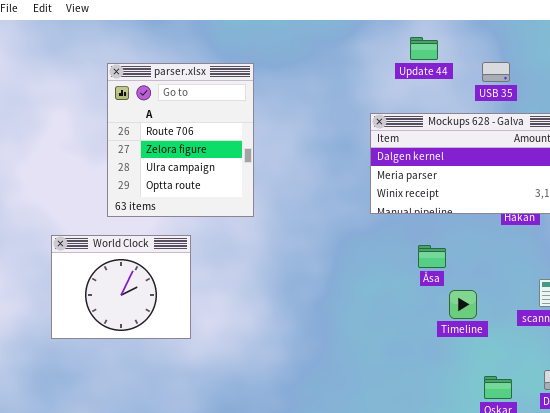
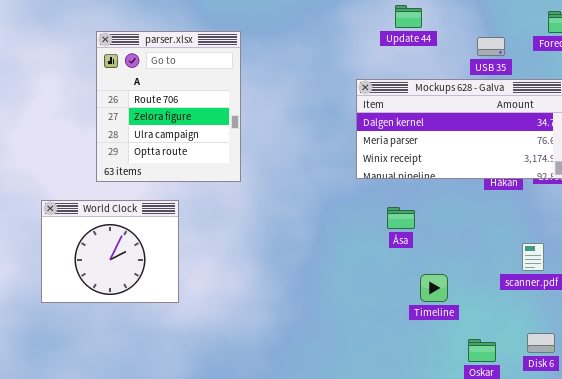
USB 35: [482,62,510,82] -> [477,37,505,56], moved
Åsa: [418,245,446,268] -> [387,207,415,229], moved
Timeline: [449,290,477,319] -> [420,274,448,302], moved

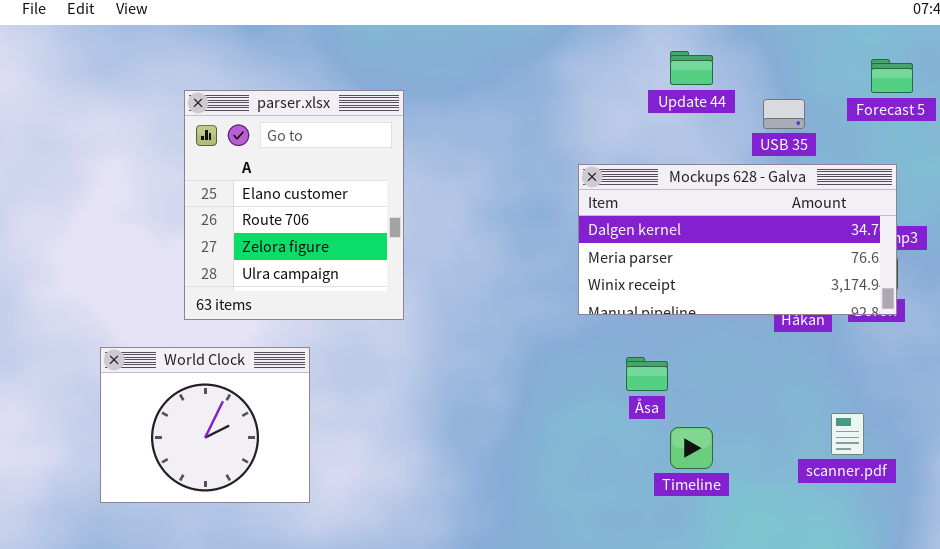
Update 44: [395,5,422,28] -> [670,51,713,85], moved
parser.xlsx: [96,31,241,182] -> [184,90,404,320], scrolled up 1 row
Timeline: [420,274,448,302] -> [670,427,713,469], moved

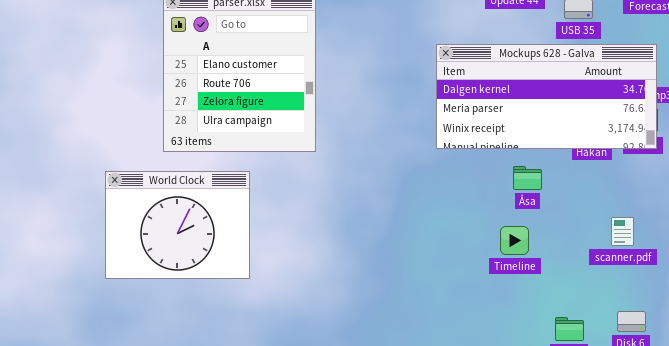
Åsa: [626,357,668,391] -> [513,166,542,190], moved

